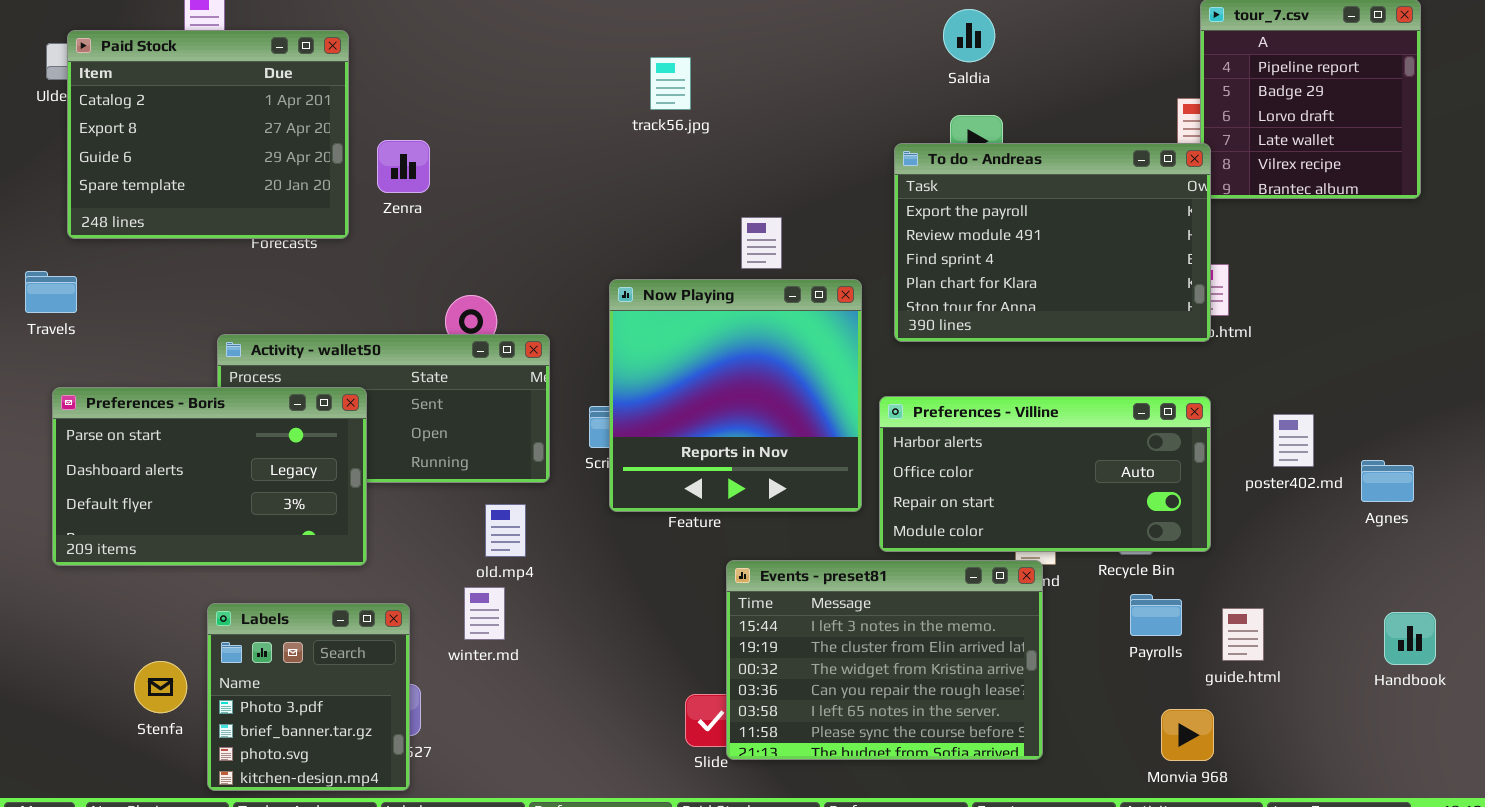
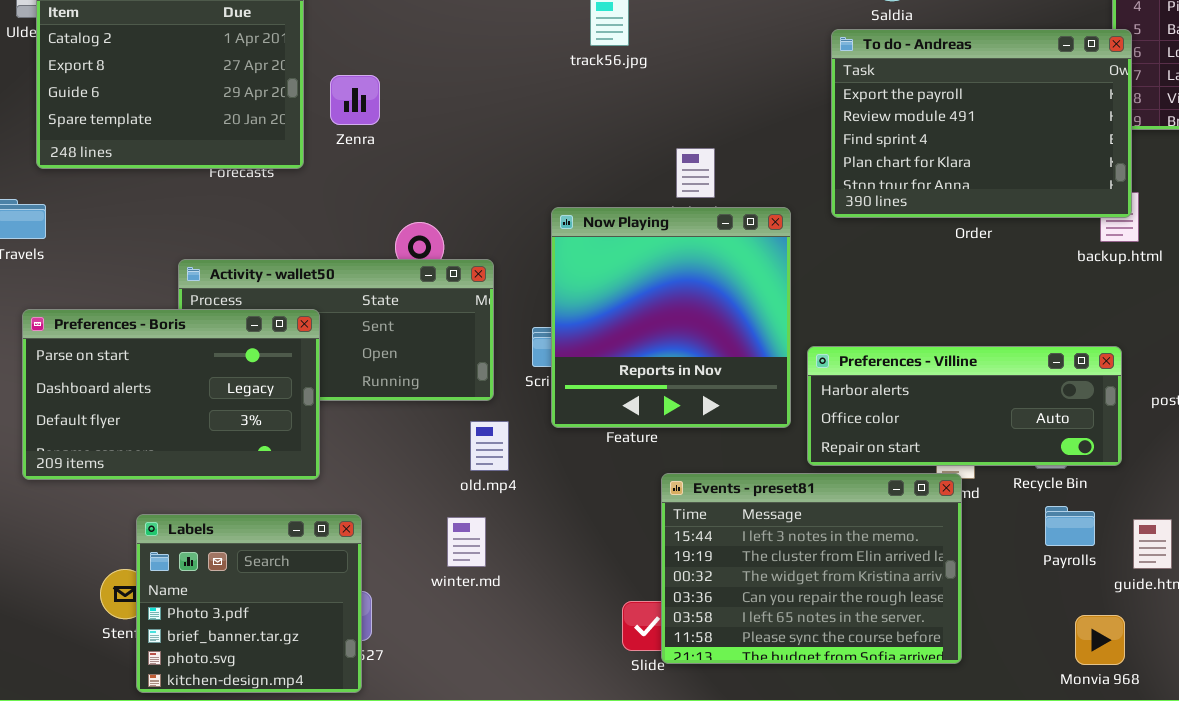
To do - Andreas: [894,143,1211,342] -> [831,29,1132,218], moved
Preferences - Villine: [879,396,1211,552] -> [807,346,1122,466], resized
old.mp4: [485,504,526,557] -> [470,421,509,471], moved
winter.md: [464,587,505,640] -> [447,517,486,567], moved
Labels: [207,603,410,791] -> [136,514,362,693], resized

